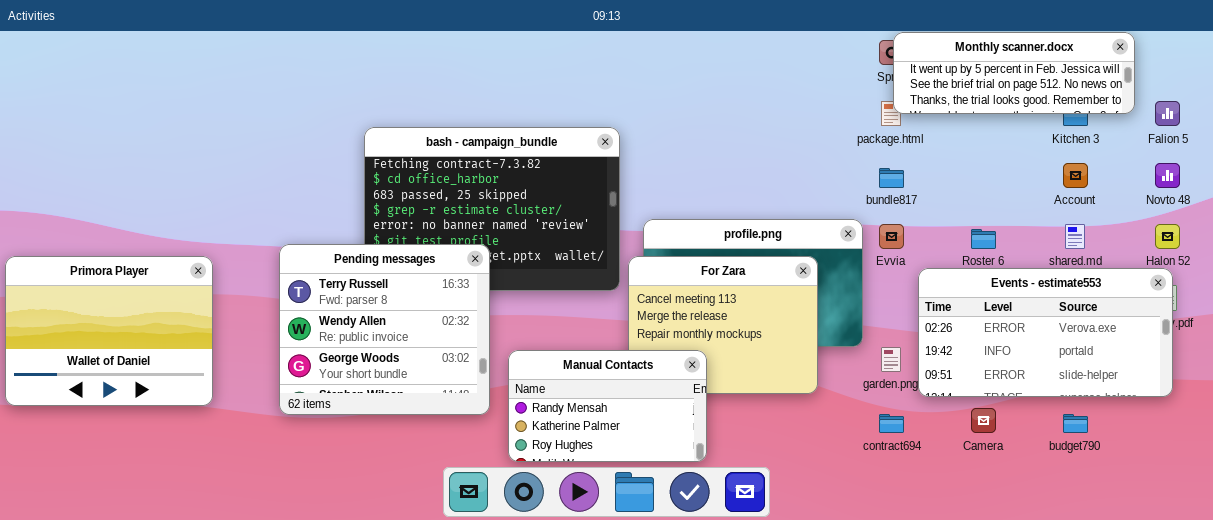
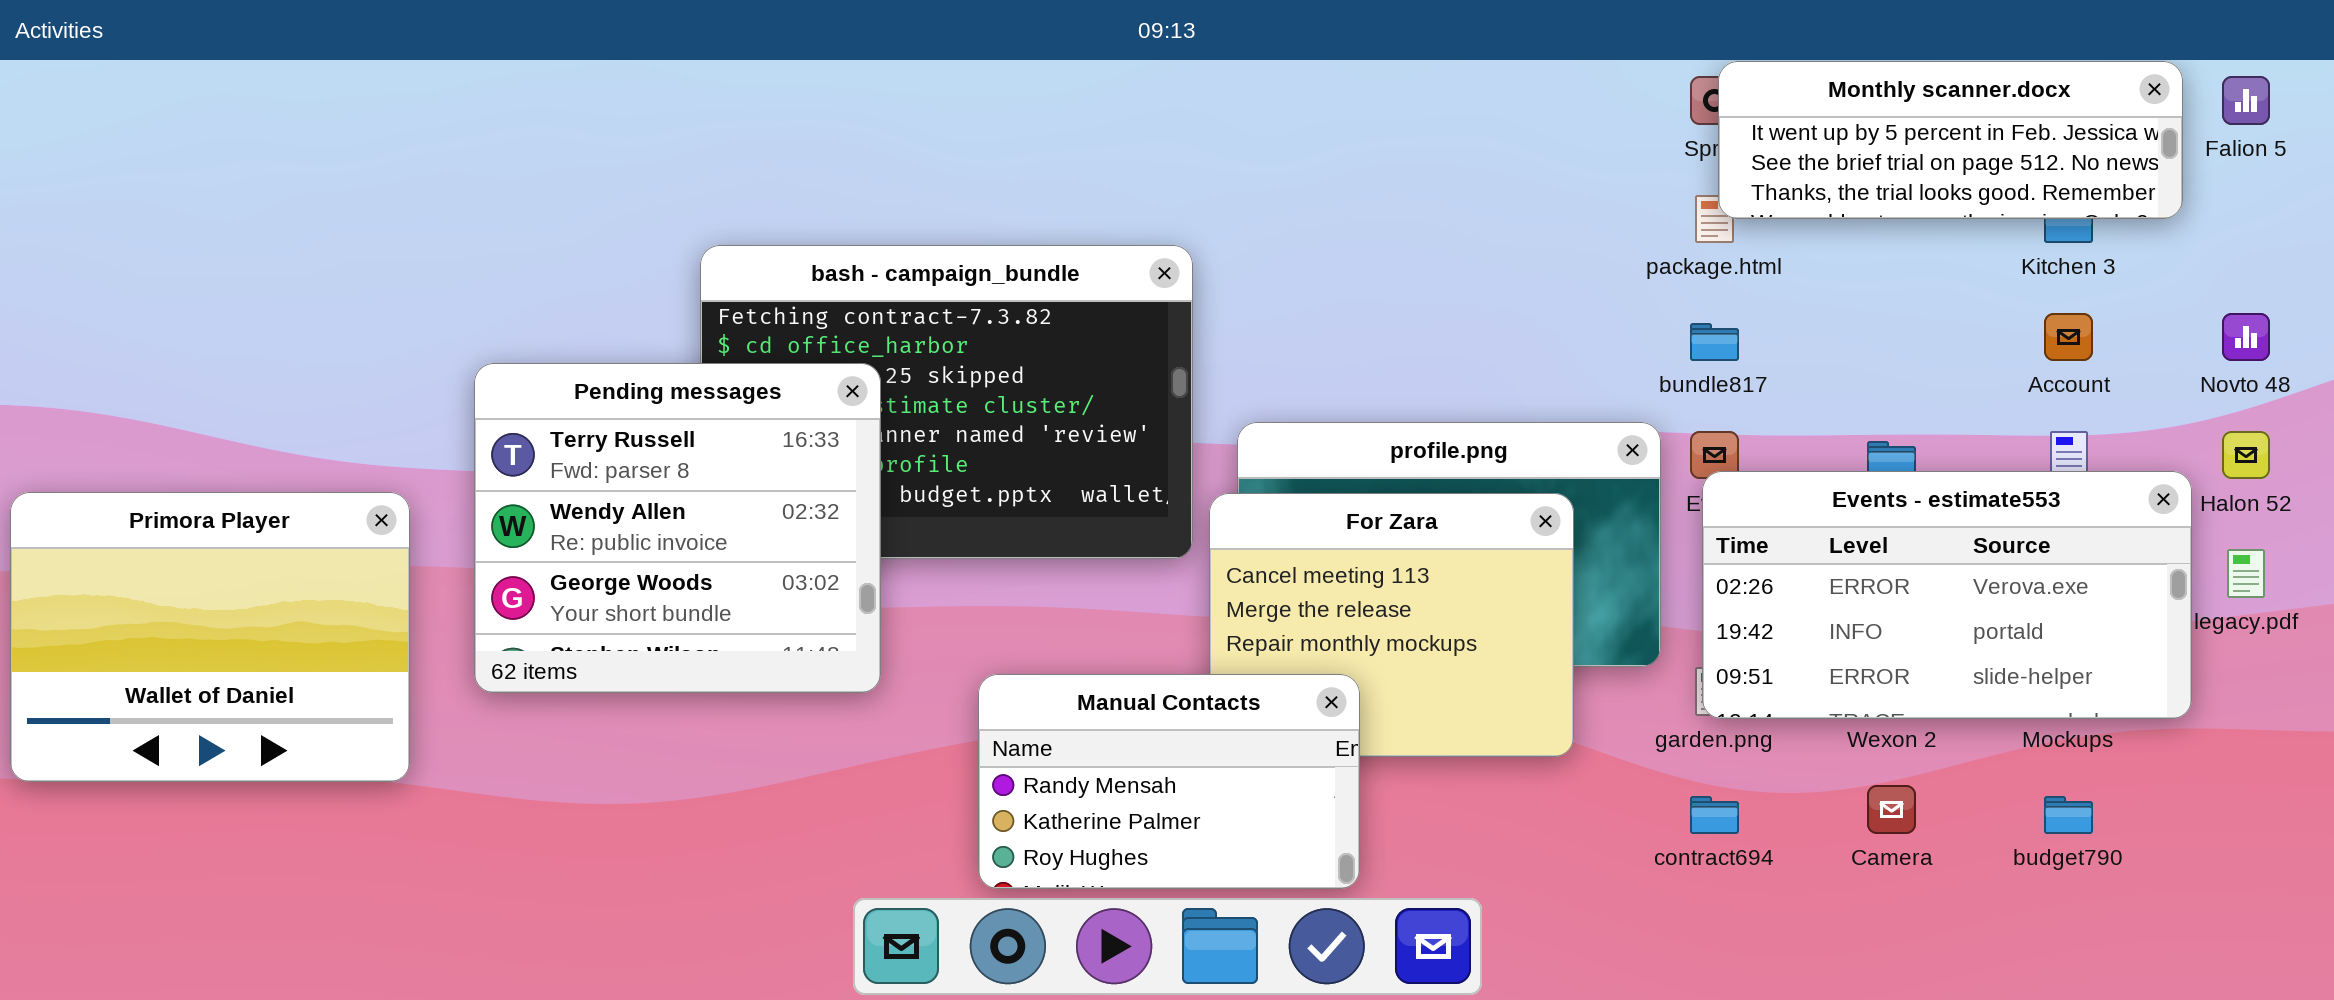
Falion 5: [1155,101,1180,126] -> [2222,76,2270,125], moved
Pending messages: [279,244,490,415] -> [474,363,881,693], moved
Events - estimate553: [918,268,1173,397] -> [1702,471,2192,719], moved

